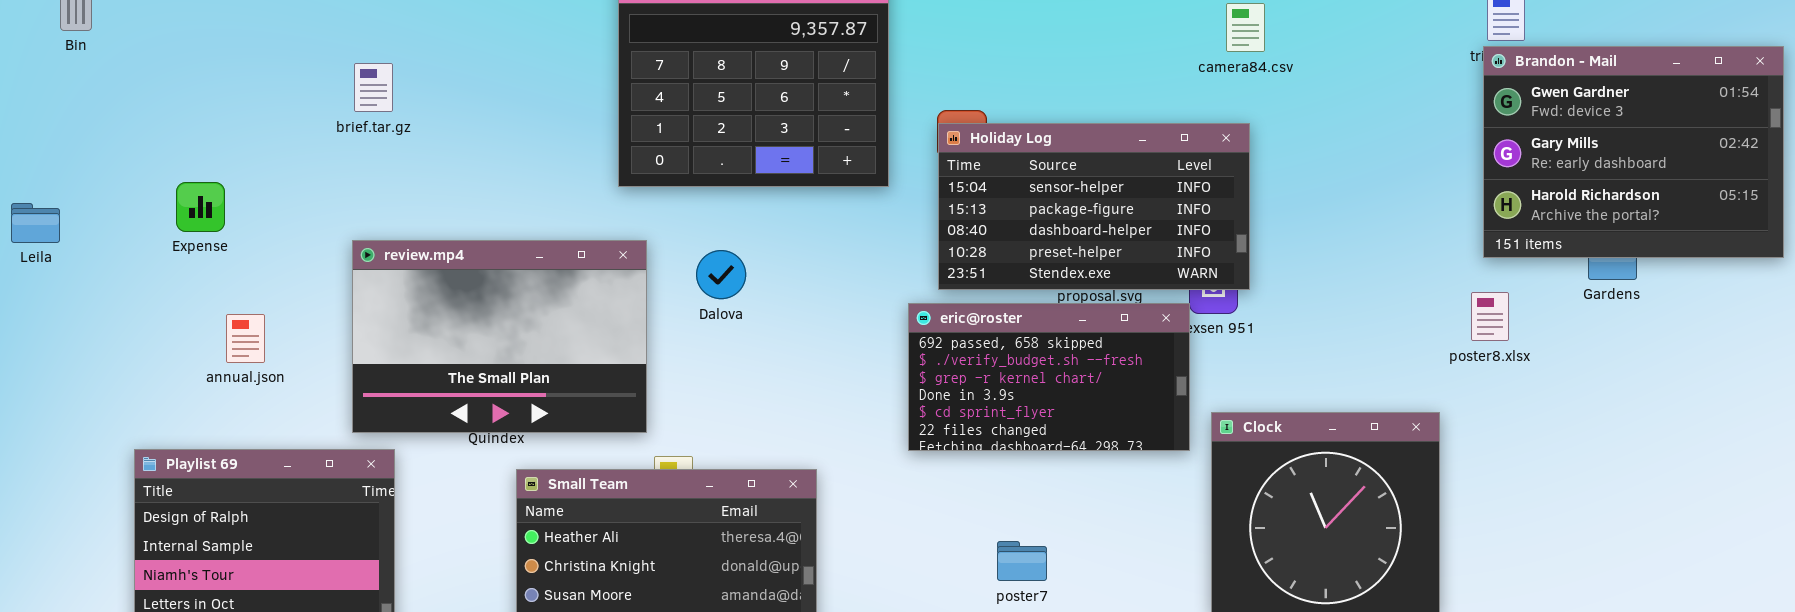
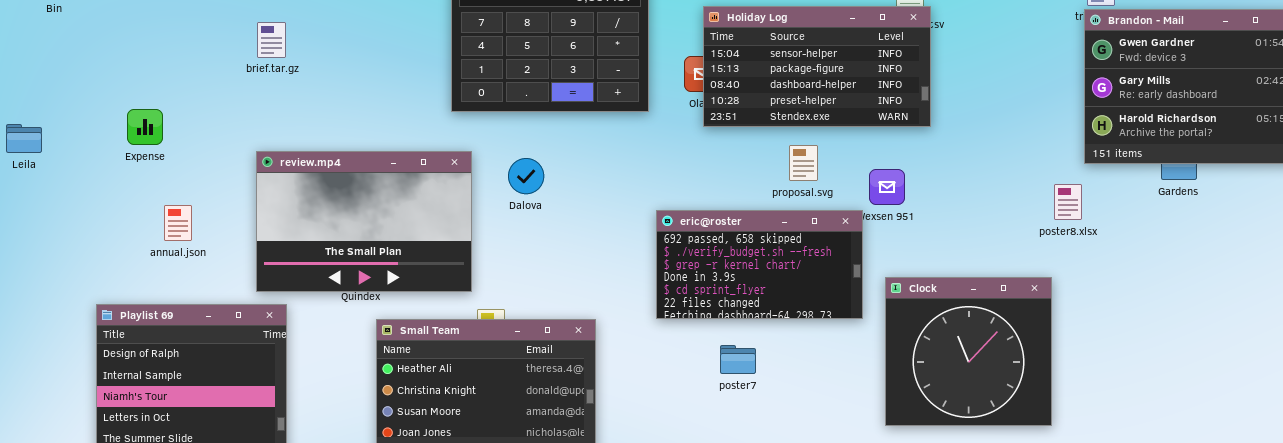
Holiday Log: [938,123,1250,290] -> [703,6,931,127], moved
poster8.xlsx: [1471,292,1509,341] -> [1054,184,1082,220], moved
eric@roster: [908,303,1190,451] -> [656,210,863,319], moved
poster7: [997,541,1047,581] -> [720,345,756,374], moved

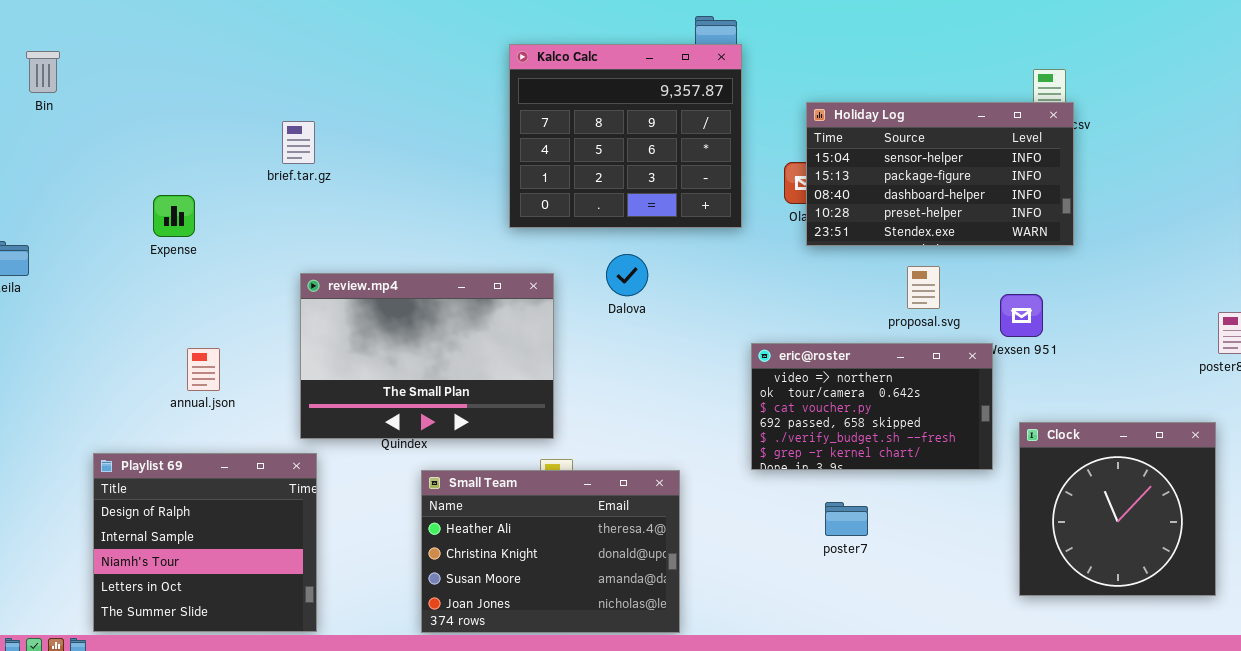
Expense: [127,109,163,145] -> [153,195,195,237], moved
review.mp4: [256,151,472,292] -> [300,273,554,439], moved
Dalova: [508,158,544,194] -> [606,254,648,296], moved
annual.json: [164,205,192,241] -> [187,348,220,391], moved
eric@roster: [656,210,863,319] -> [751,343,993,470], scrolled up 3 rows

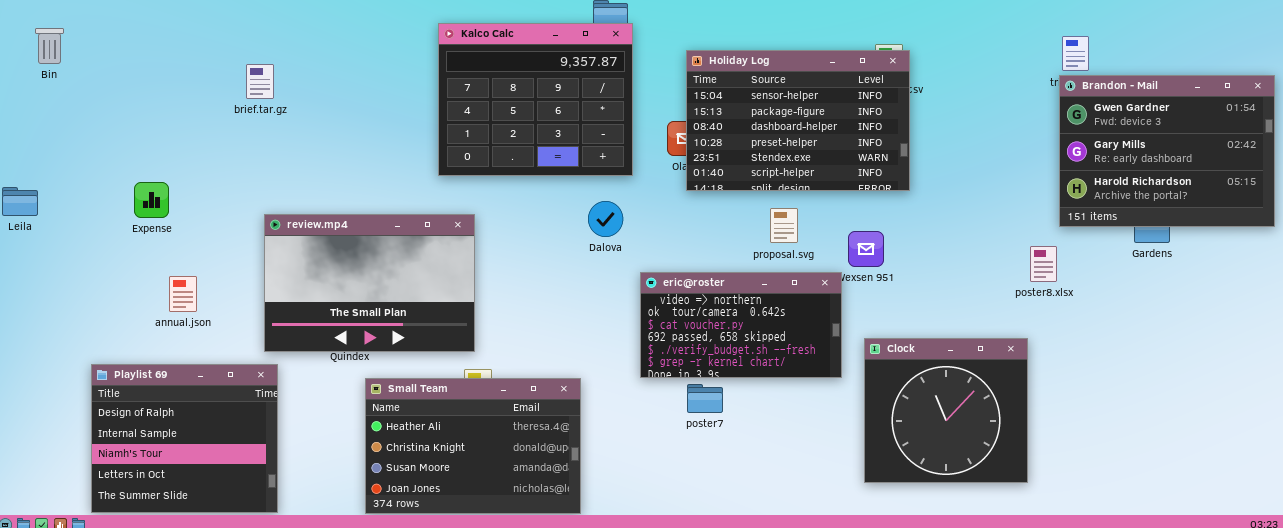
Holiday Log: [806,102,1074,246] -> [686,50,910,191], resized
brief.tar.gz: [282,121,315,164] -> [246,64,274,99], moved
Expense: [153,195,195,237] -> [134,182,169,218], moved
Dalova: [606,254,648,296] -> [588,201,623,237], moved
poster7: [825,502,868,536] -> [687,384,723,413], moved

